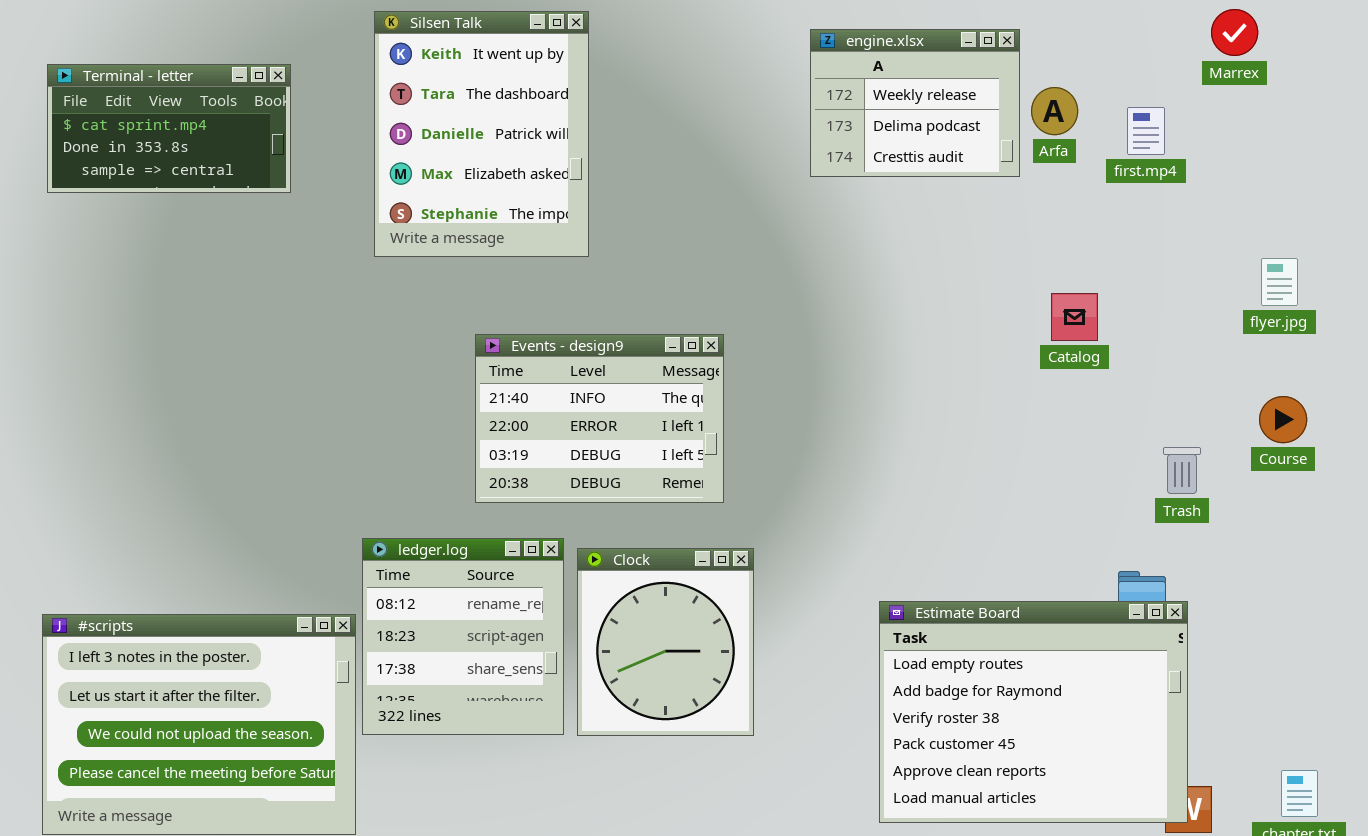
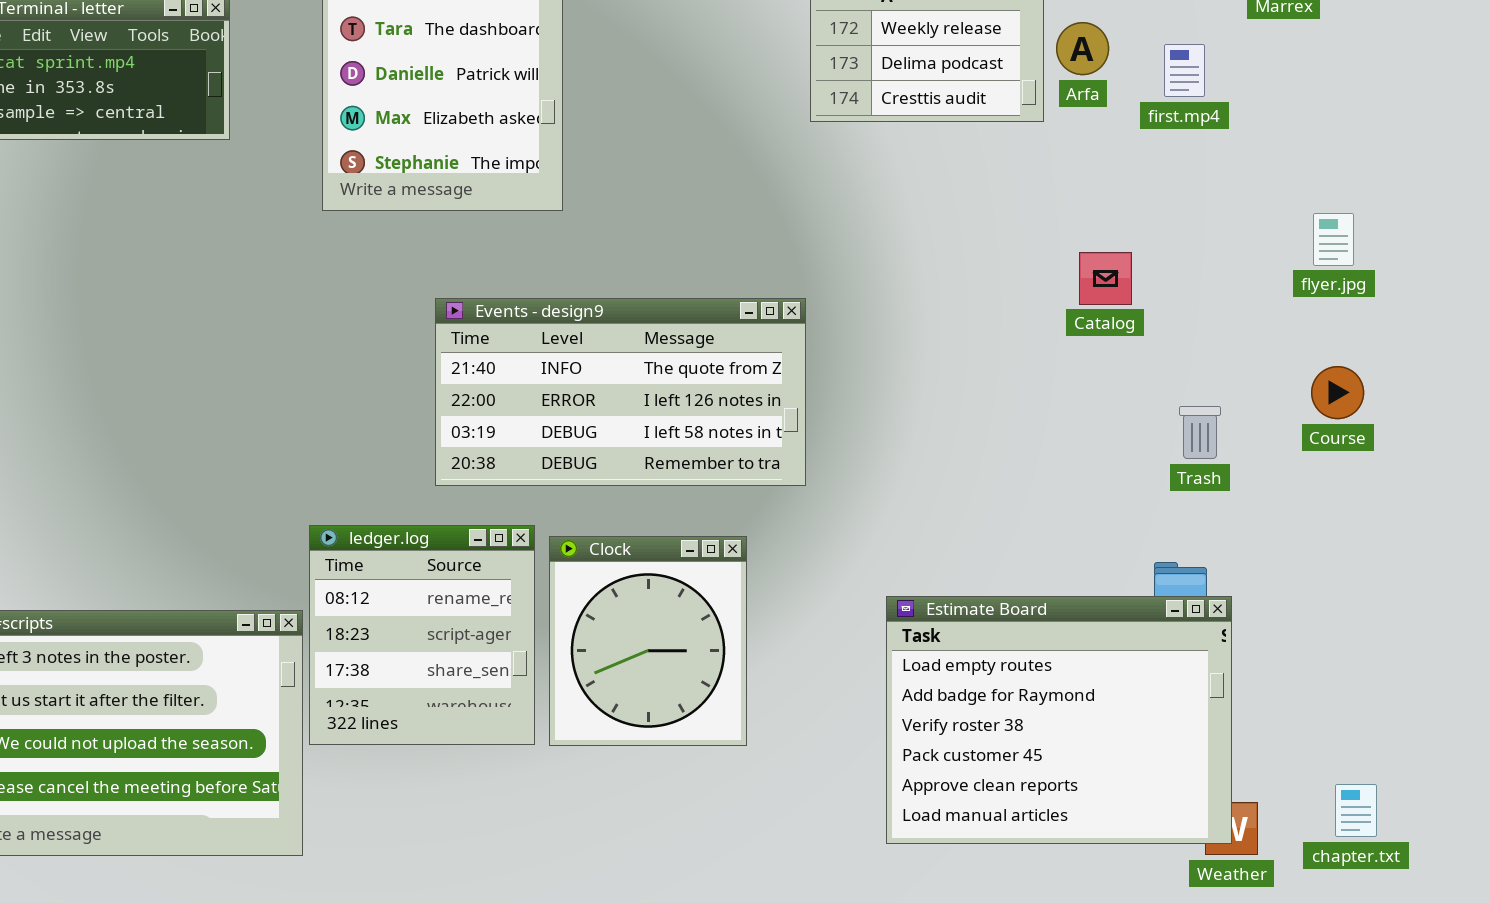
Events - design9: [475,334,724,503] -> [435,298,806,486], resized
Trash: [1163,447,1201,494] -> [1179,406,1221,459], moved

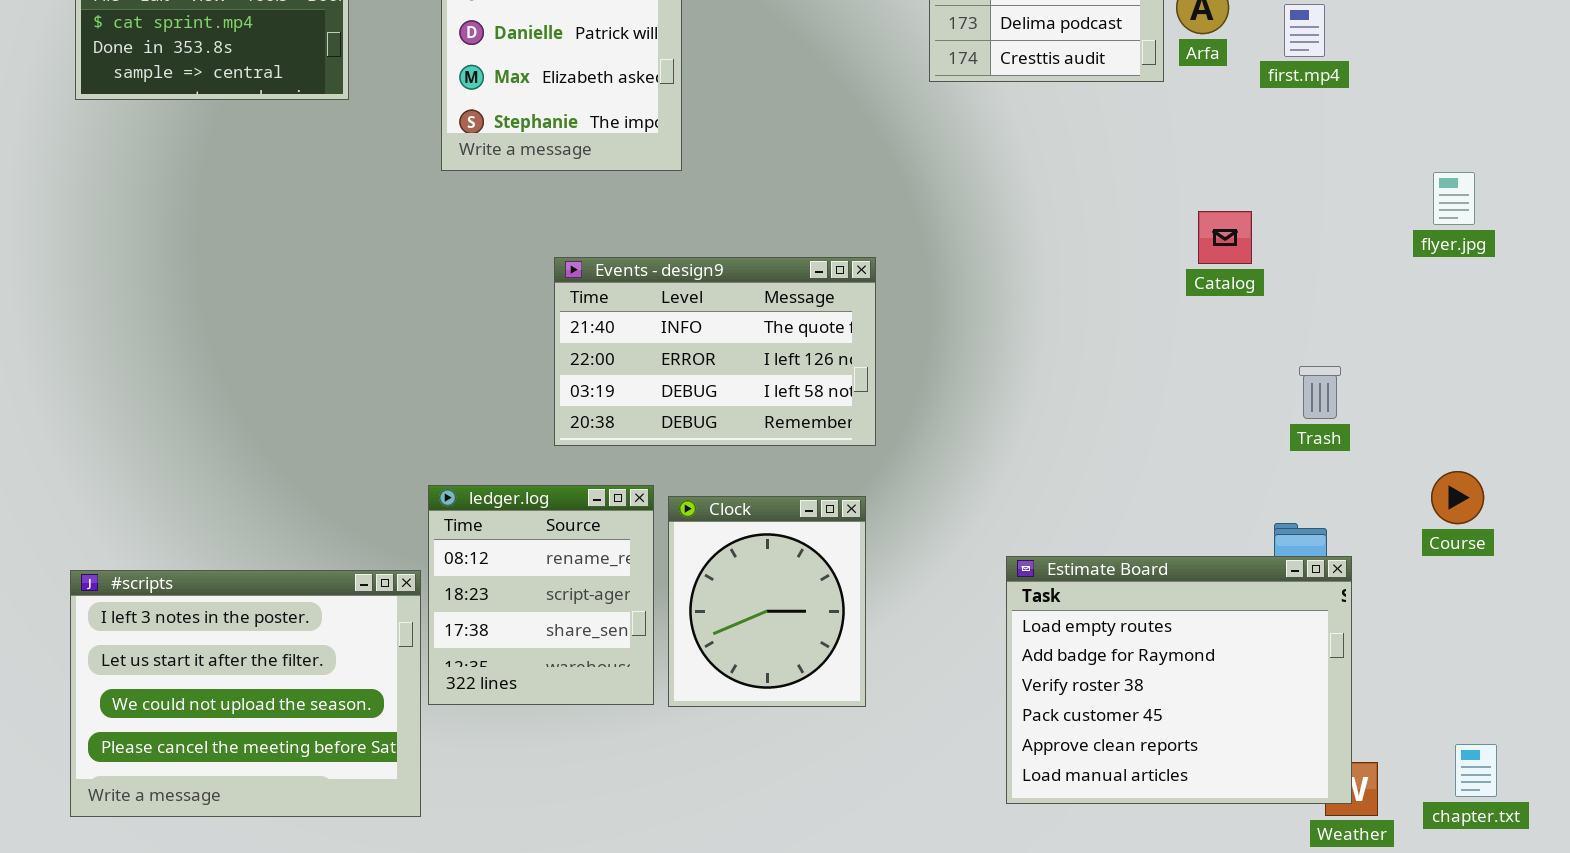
Events - design9: [435,298,806,486] -> [554,257,876,446], resized
Course: [1311,366,1364,419] -> [1431,471,1484,524], moved

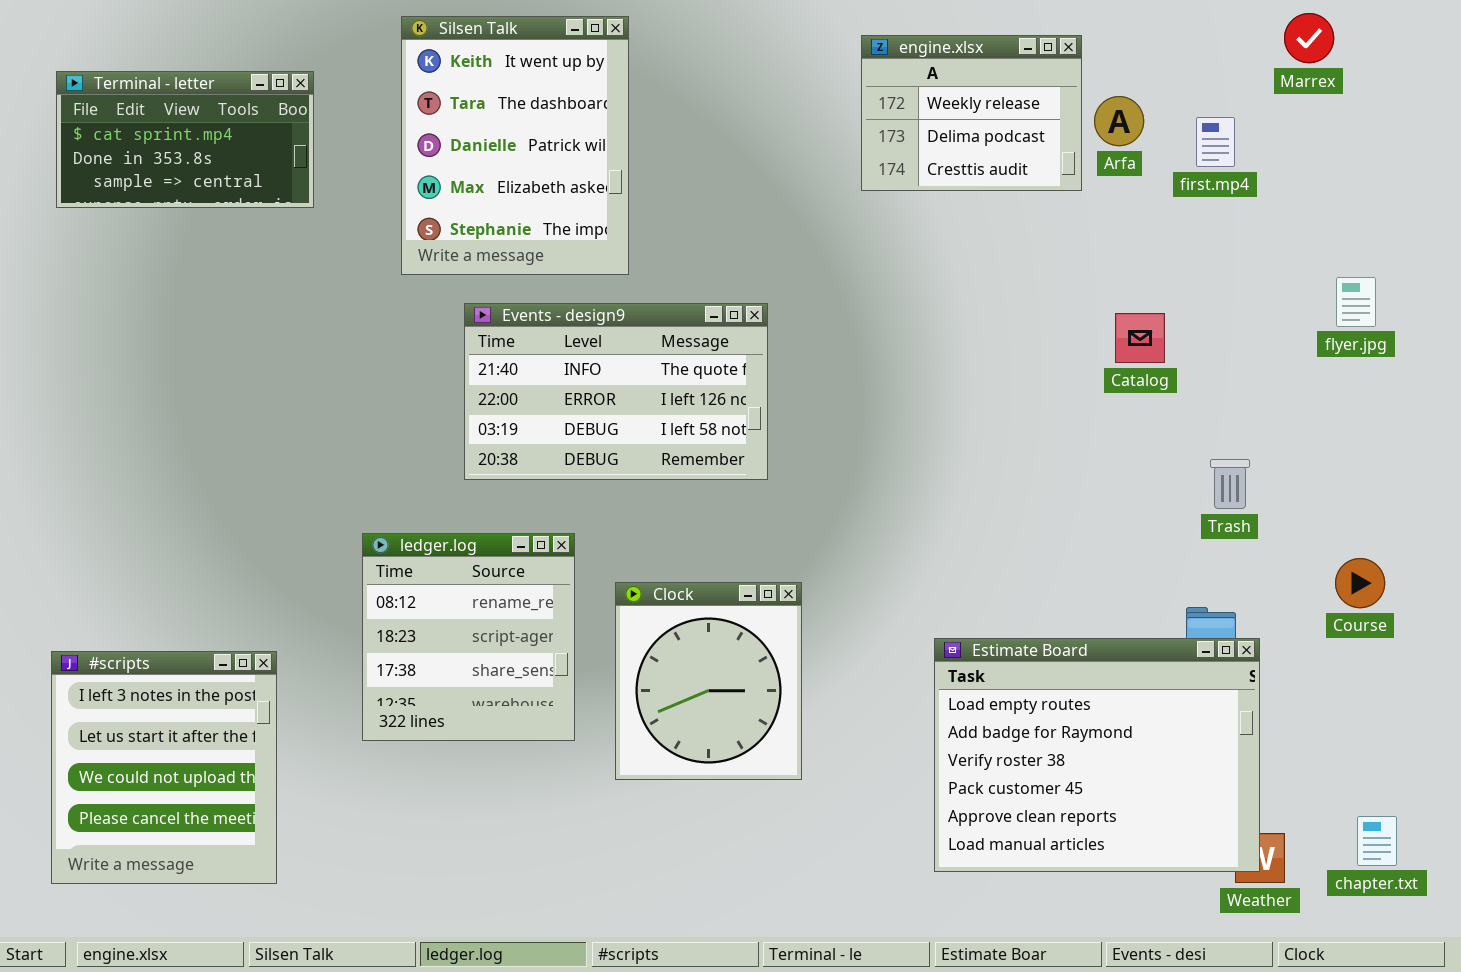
Events - design9: [554,257,876,446] -> [464,303,768,480], moved
ledger.log: [428,485,654,705] -> [362,533,575,741], moved
#scripts: [70,570,421,817] -> [51,651,277,884], resized

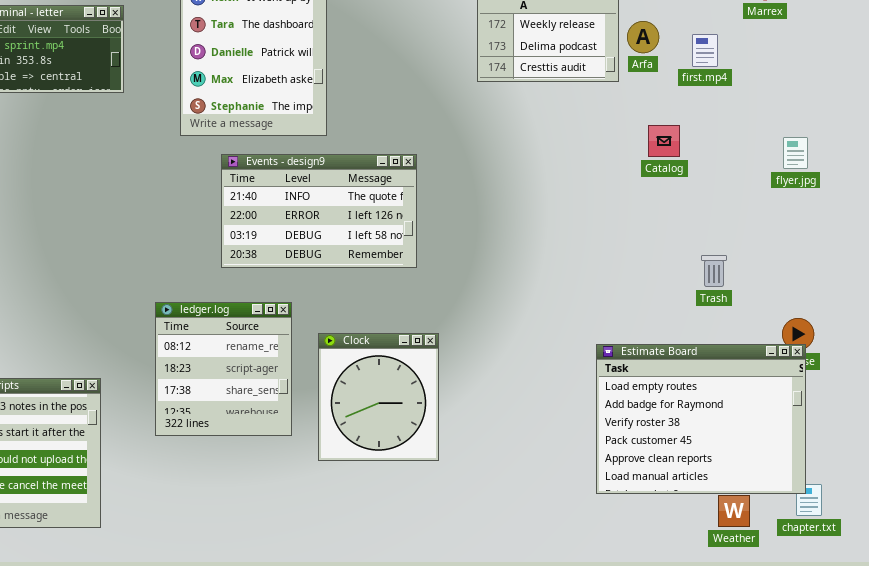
Catalog: [1115,313,1165,363] -> [648,125,680,157], moved
Estimate Board: [934,638,1260,872] -> [596,344,806,494], moved

